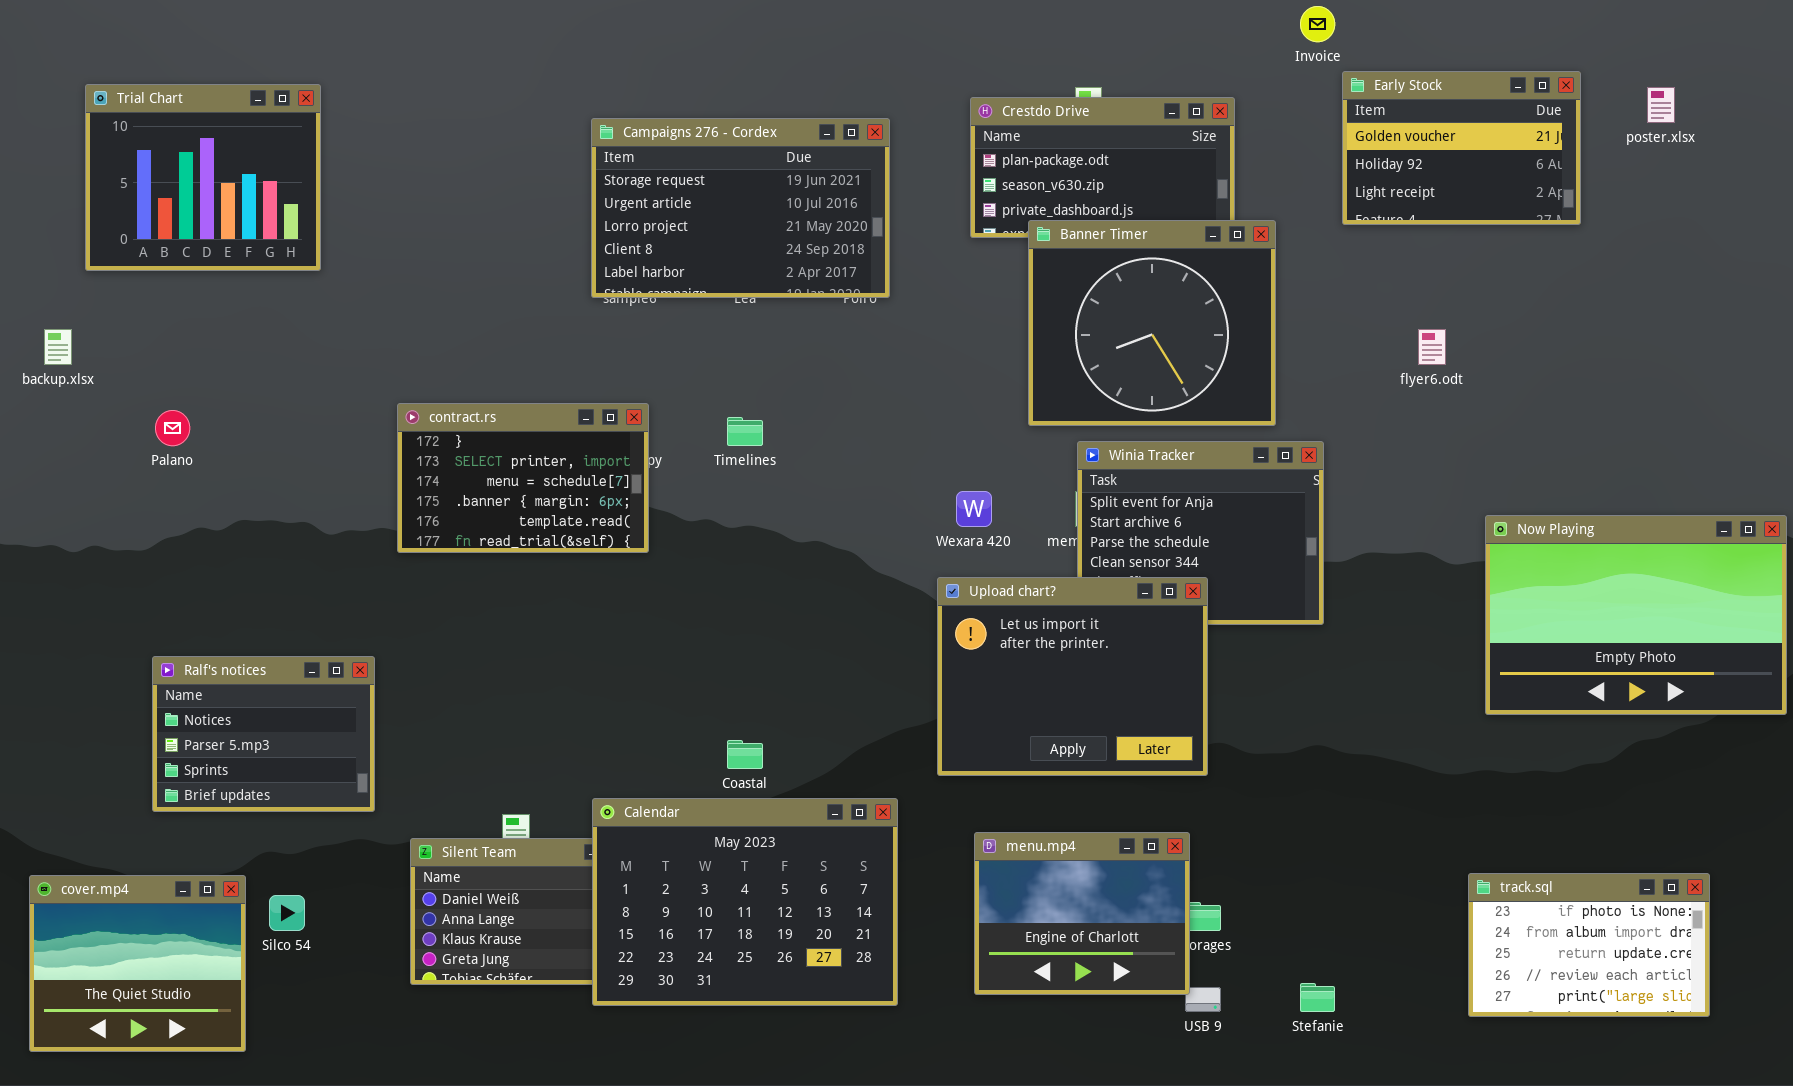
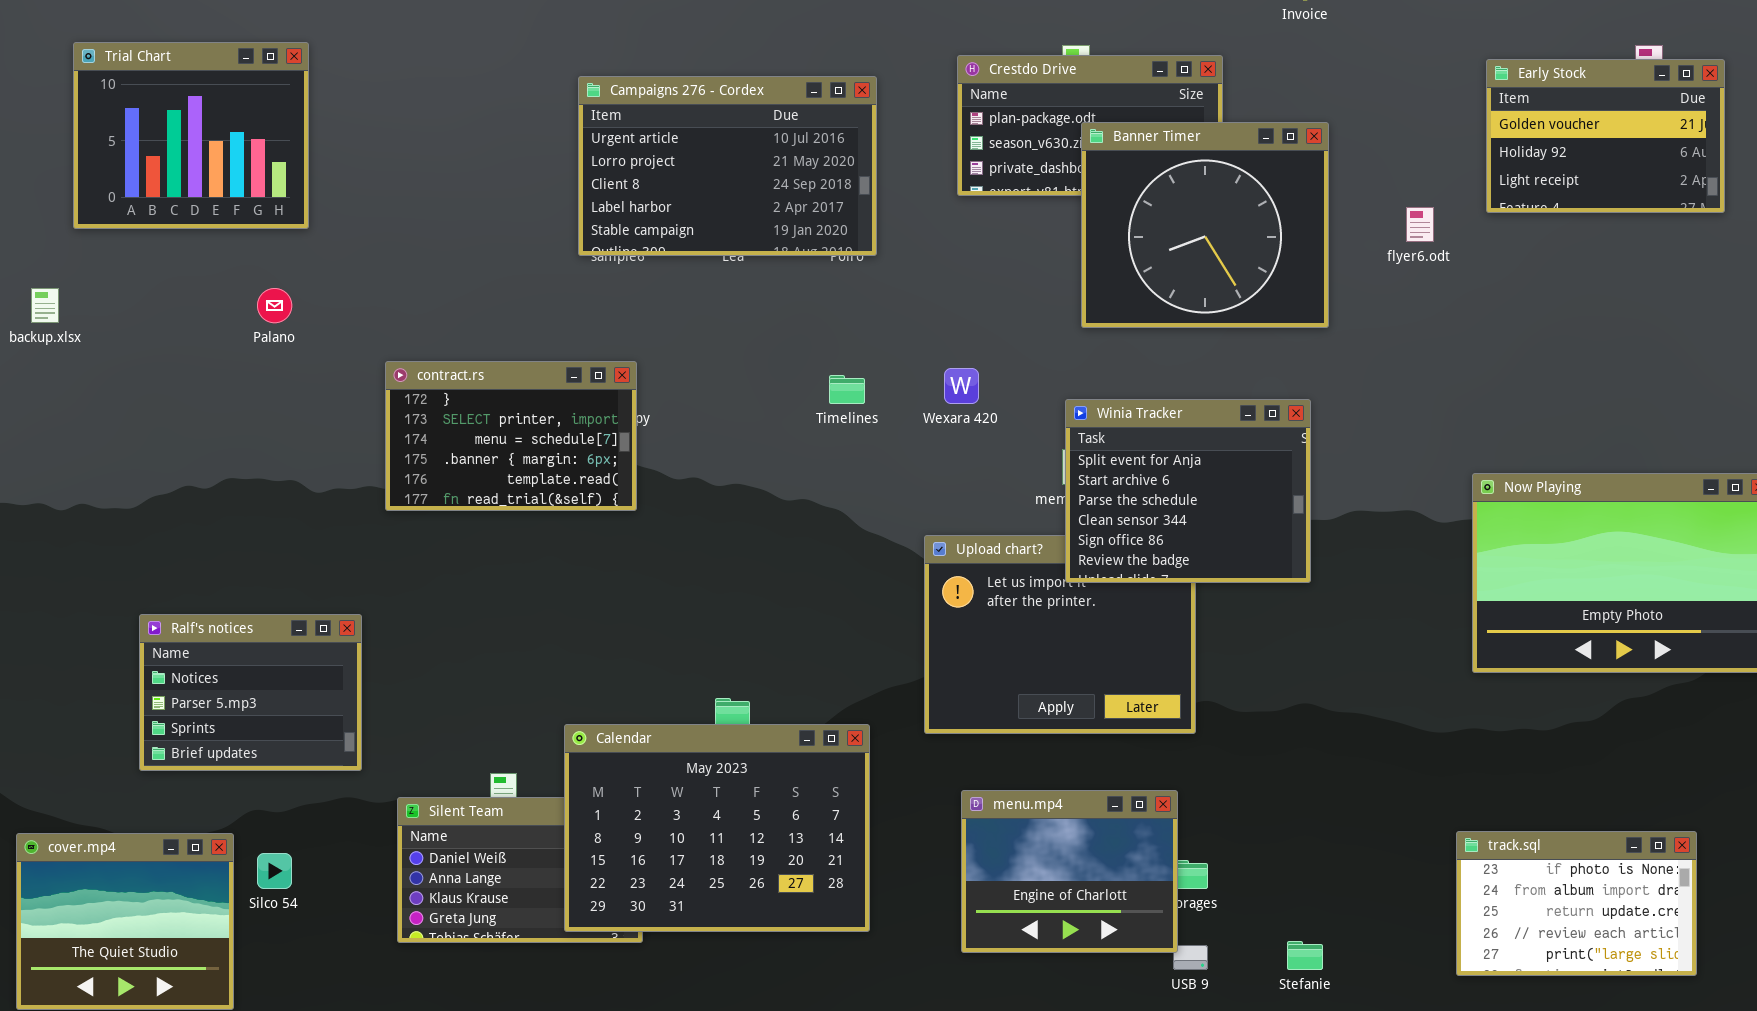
Early Stock: [1342,71,1581,225] -> [1486,59,1725,213], moved
Campaigns 276 - Cordex: [591,118,890,298] -> [578,76,877,256], scrolled down 1 row
Banner Timer: [1028,220,1276,426] -> [1081,122,1329,328], moved
flyer6.odt: [1418,329,1446,365] -> [1406,207,1434,242], moved
Palano: [155,410,190,446] -> [257,288,292,323], moved
Timelines: [727,417,763,446] -> [829,375,865,404], moved
Winia Tracker: [1077,441,1324,625] -> [1065,399,1311,583], raised
Wexara 420: [956,491,992,527] -> [944,368,979,404], moved
Calendar: [592,798,898,1006] -> [564,724,870,932], moved

